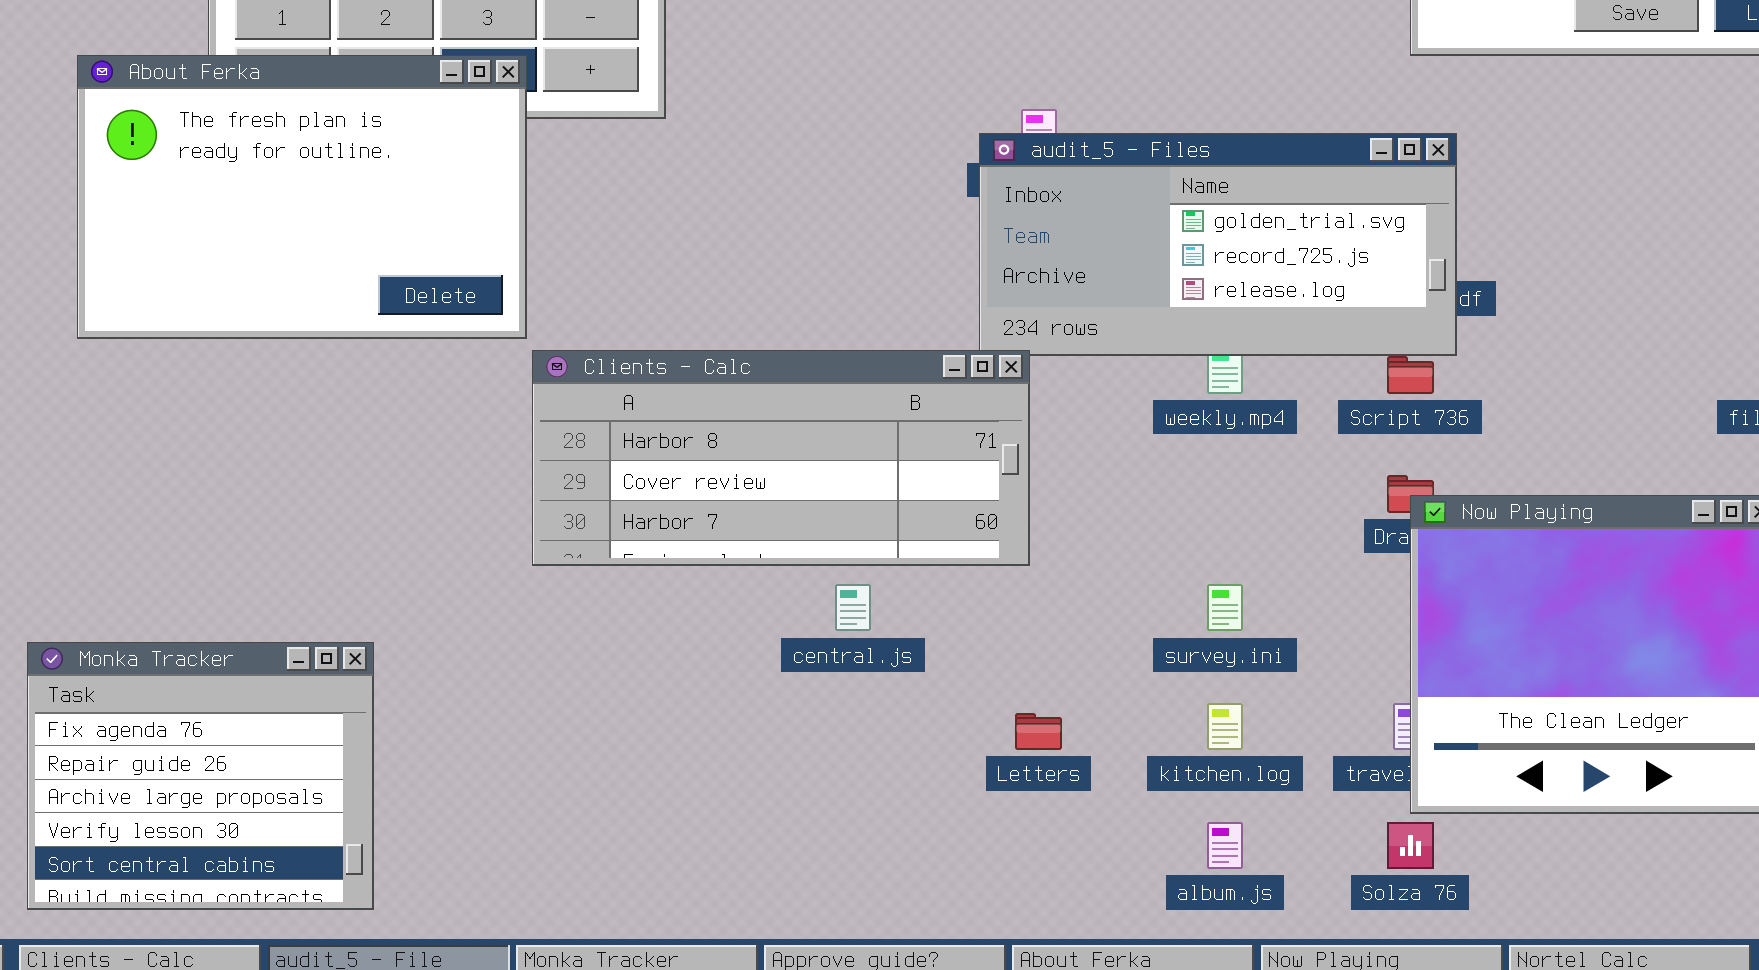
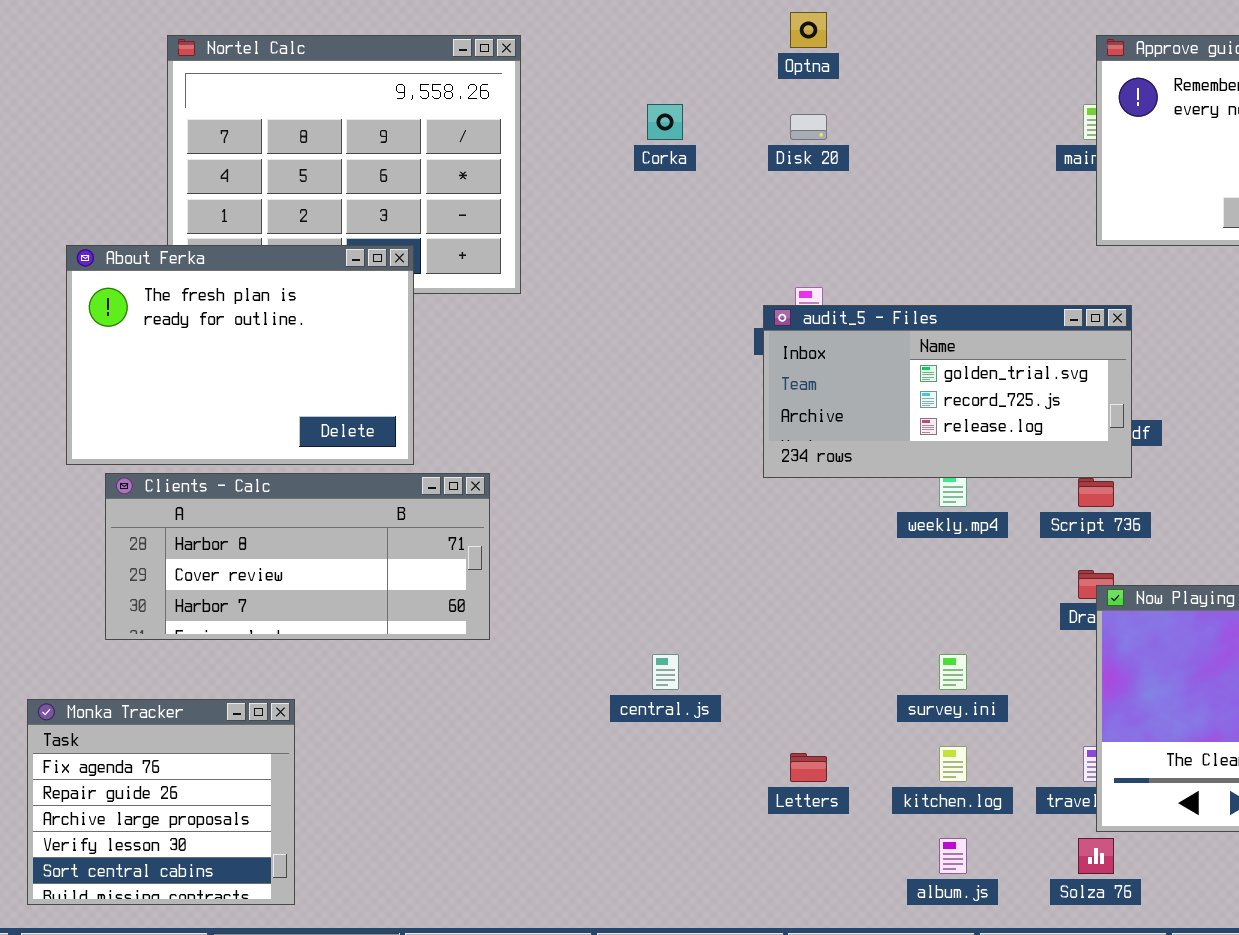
Clients - Calc: [532,350,1030,566] -> [105,473,490,640], moved

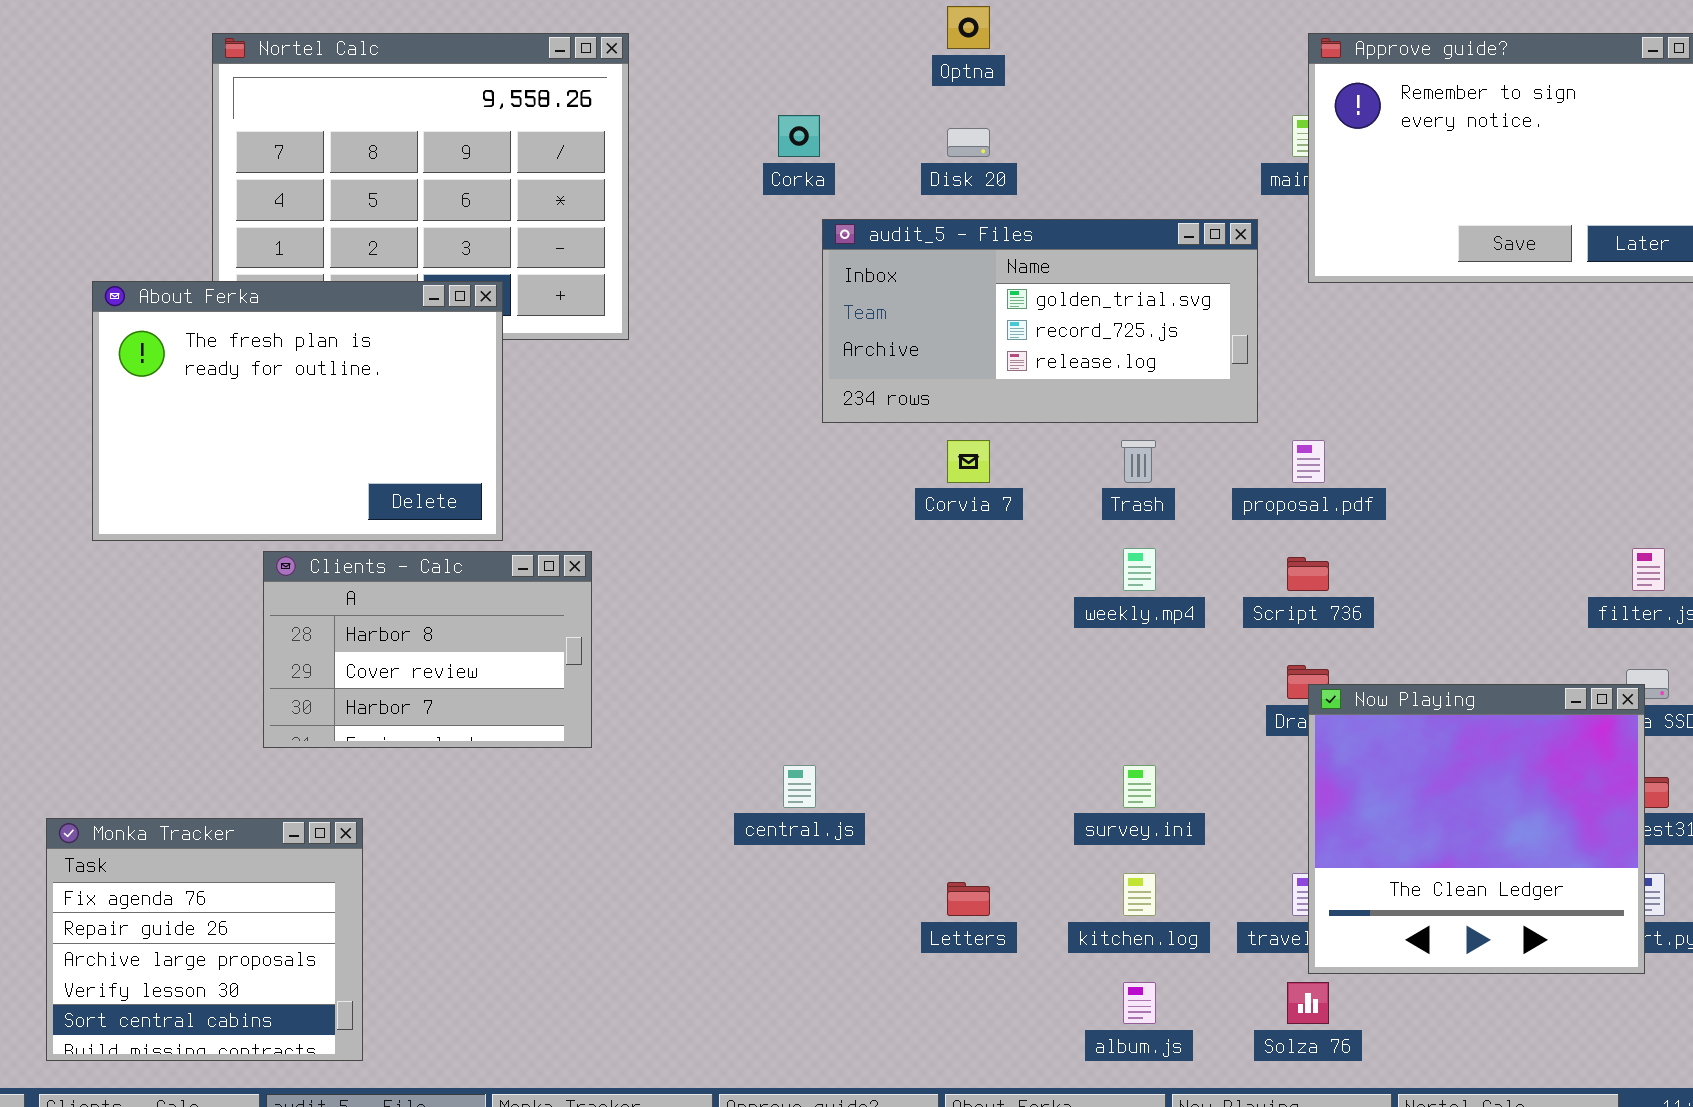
audit_5 - Files: [763,305,1132,478] -> [822,219,1258,423], moved
Clients - Calc: [105,473,490,640] -> [263,551,592,748], resized

